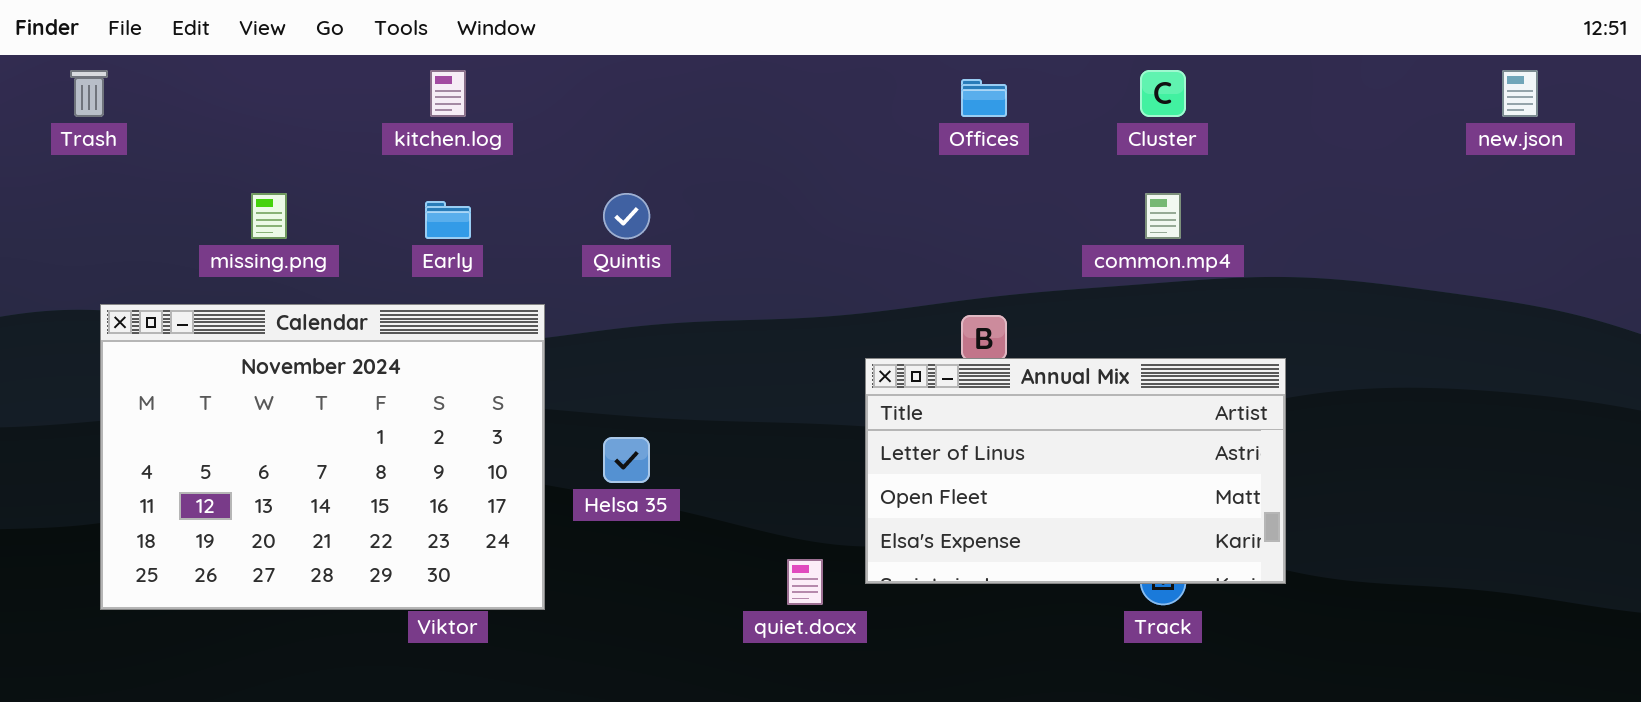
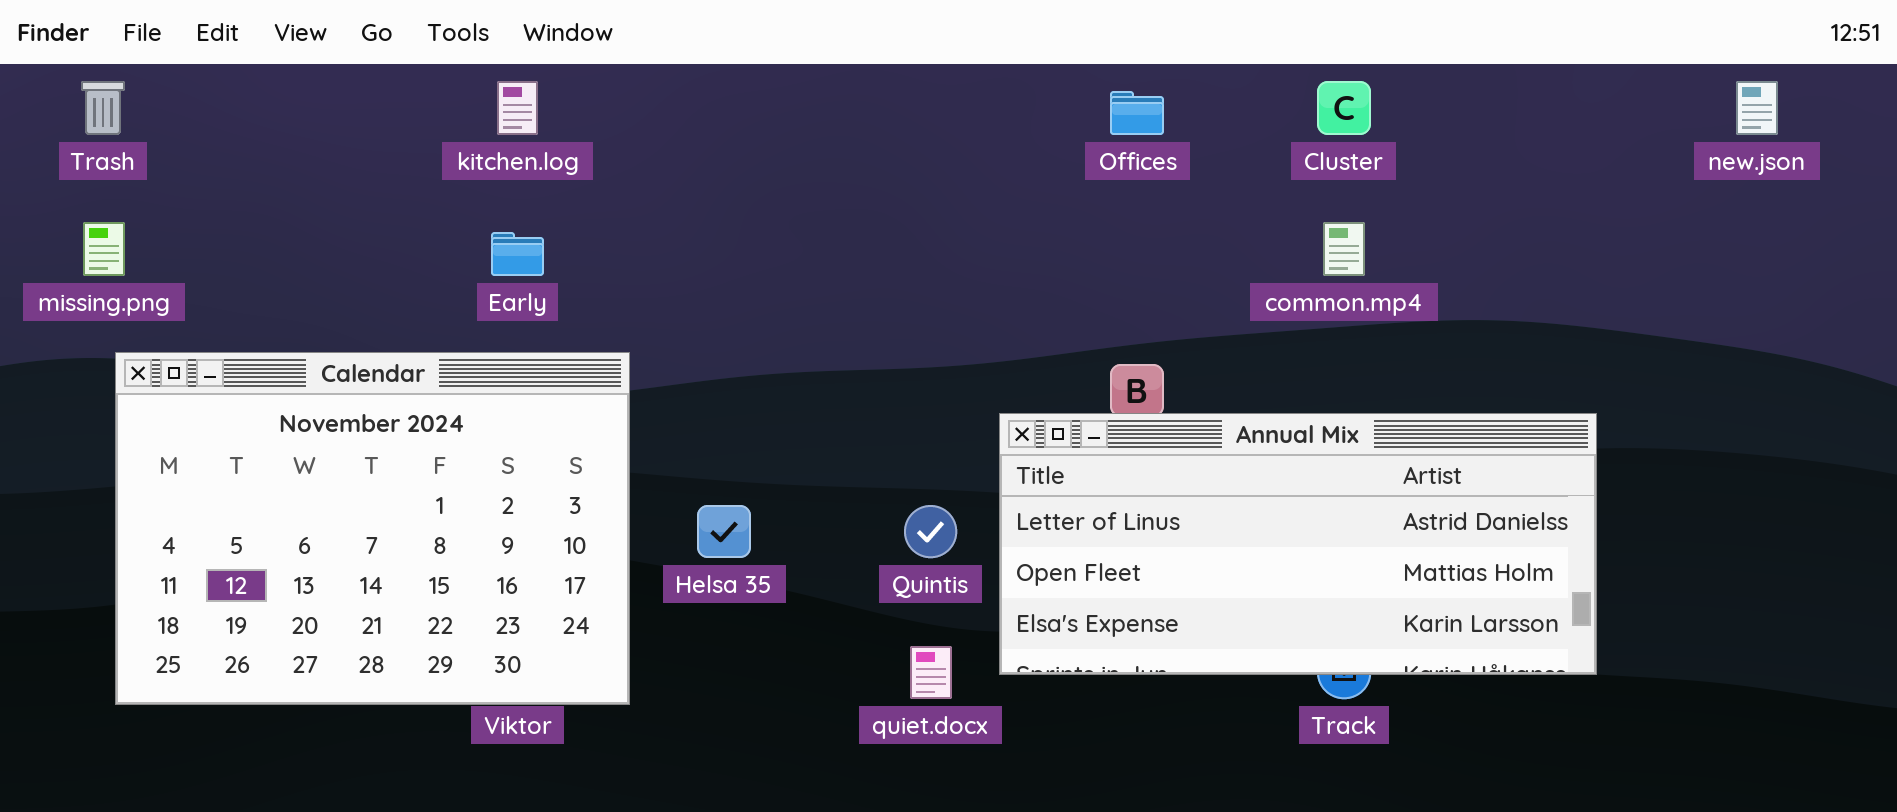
missing.png: [251,193,287,239] -> [83,222,125,276], moved
Quintis: [603,193,650,239] -> [904,505,957,558], moved
Annual Mix: [865,358,1286,584] -> [999,413,1597,675], resized

